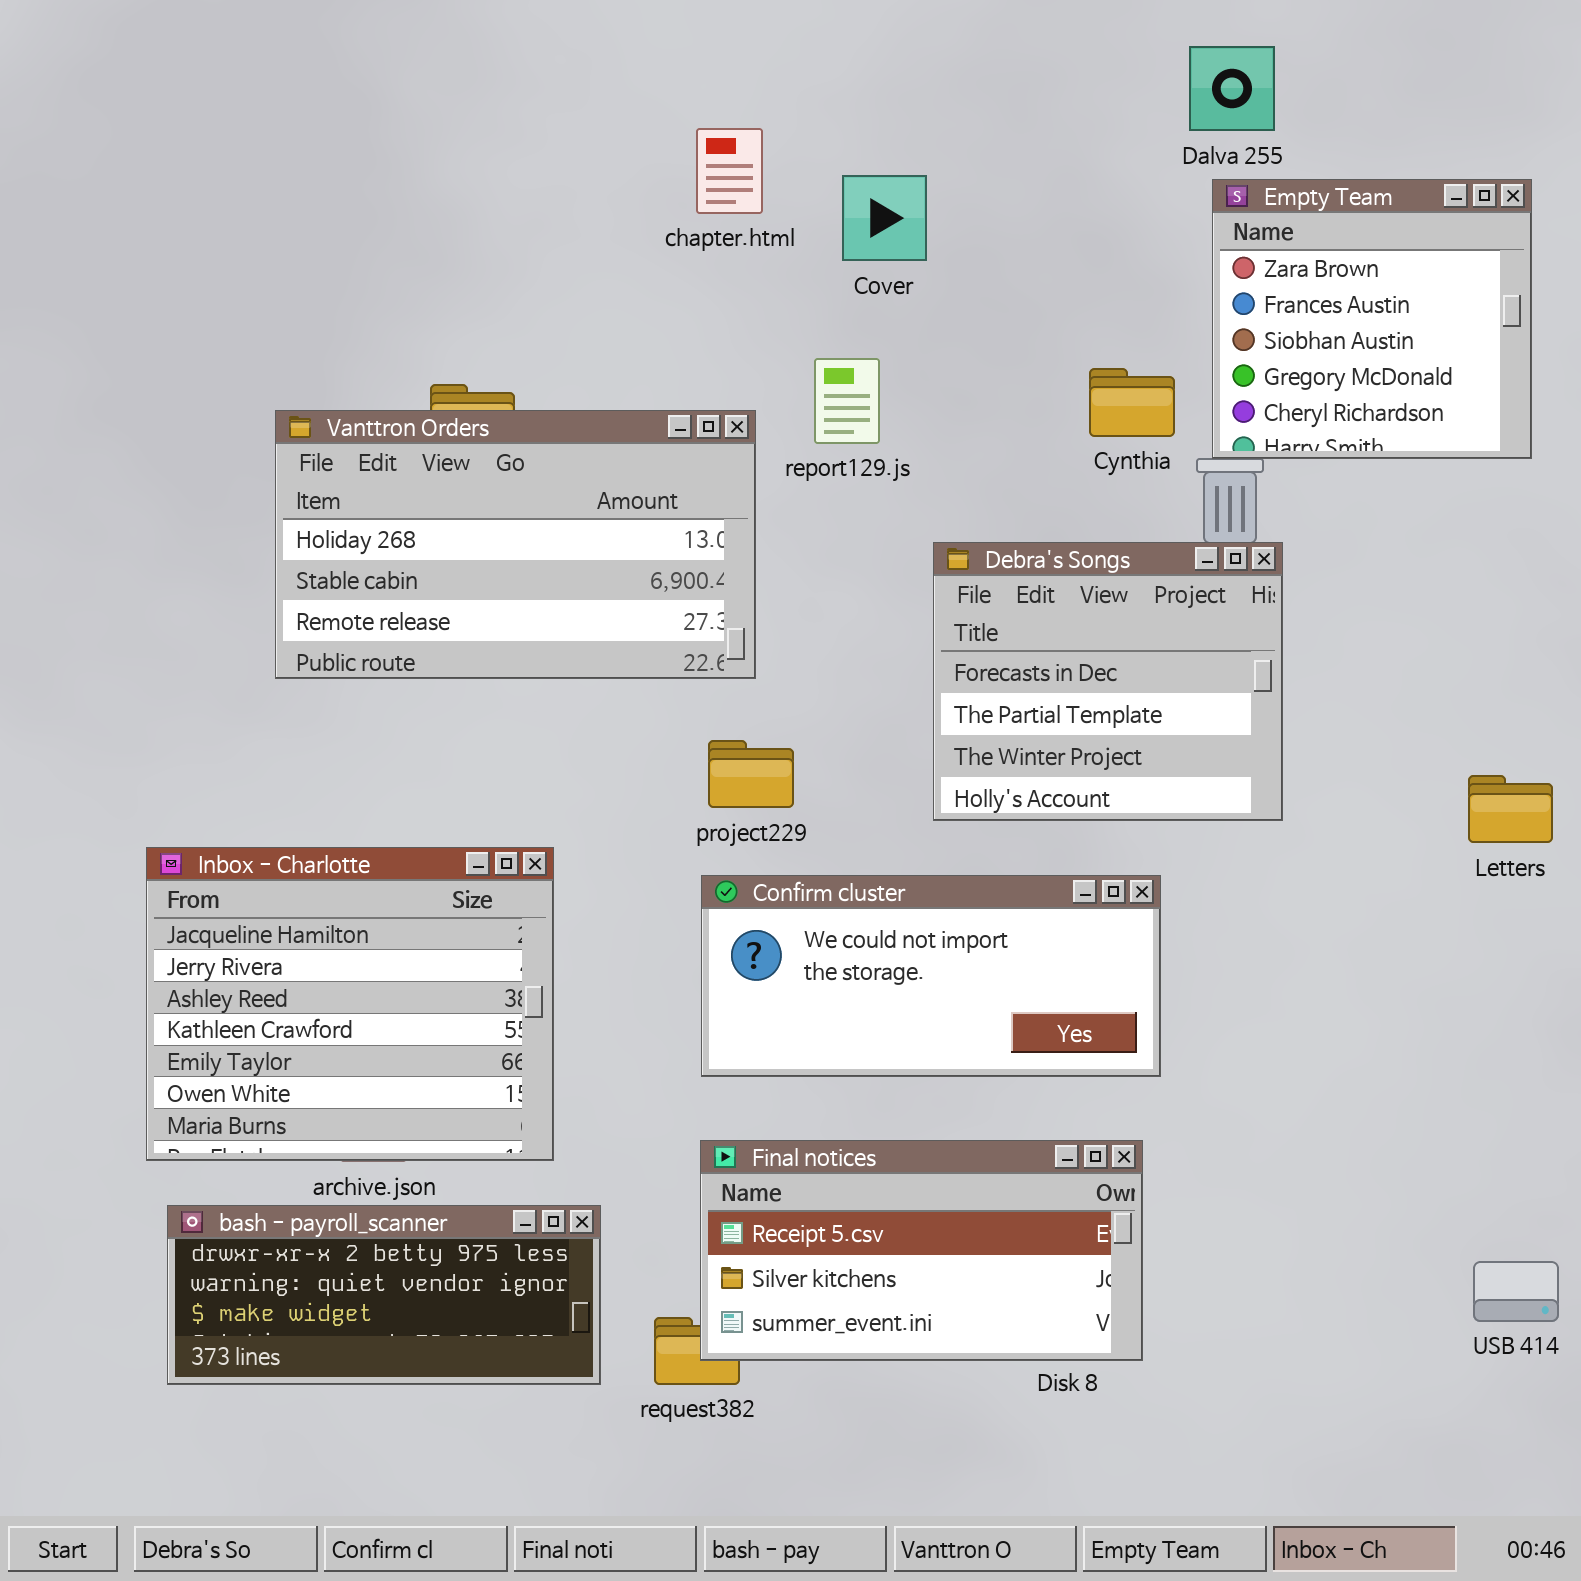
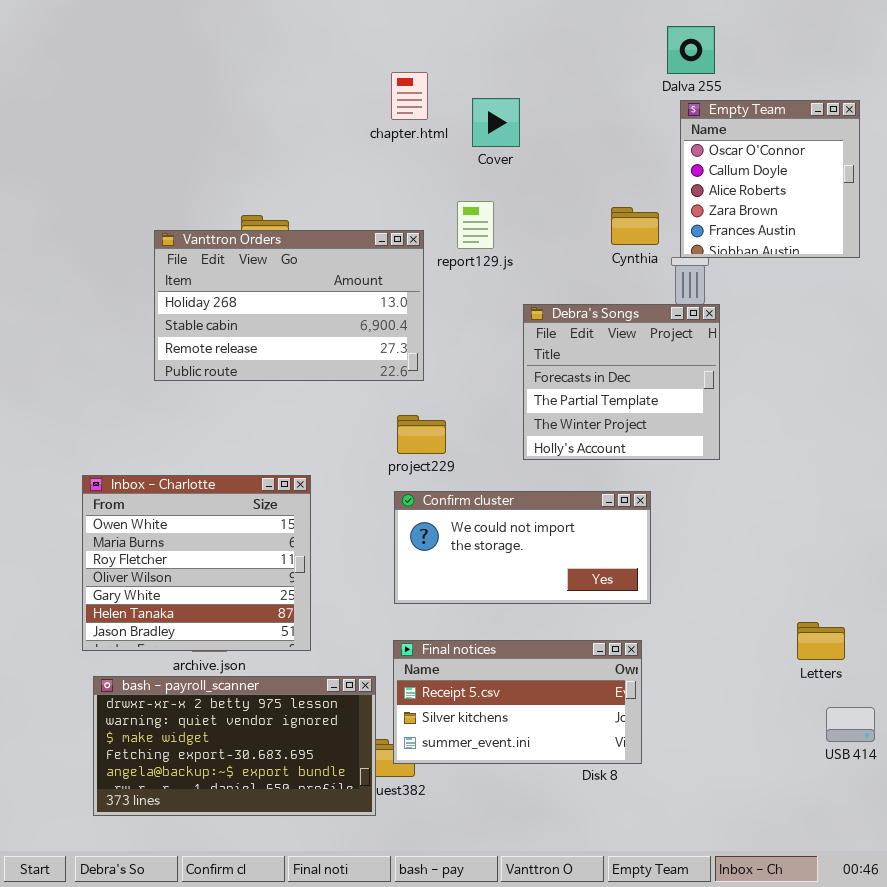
Empty Team: [1212,179,1532,459] -> [680,100,860,258], scrolled up 3 rows
Letters: [1468,775,1553,843] -> [797,622,845,660], moved
Inbox - Charlotte: [146,847,554,1161] -> [82,475,311,651], scrolled down 5 rows
bash - payroll_scanner: [167,1205,601,1385] -> [93,676,376,816], resized

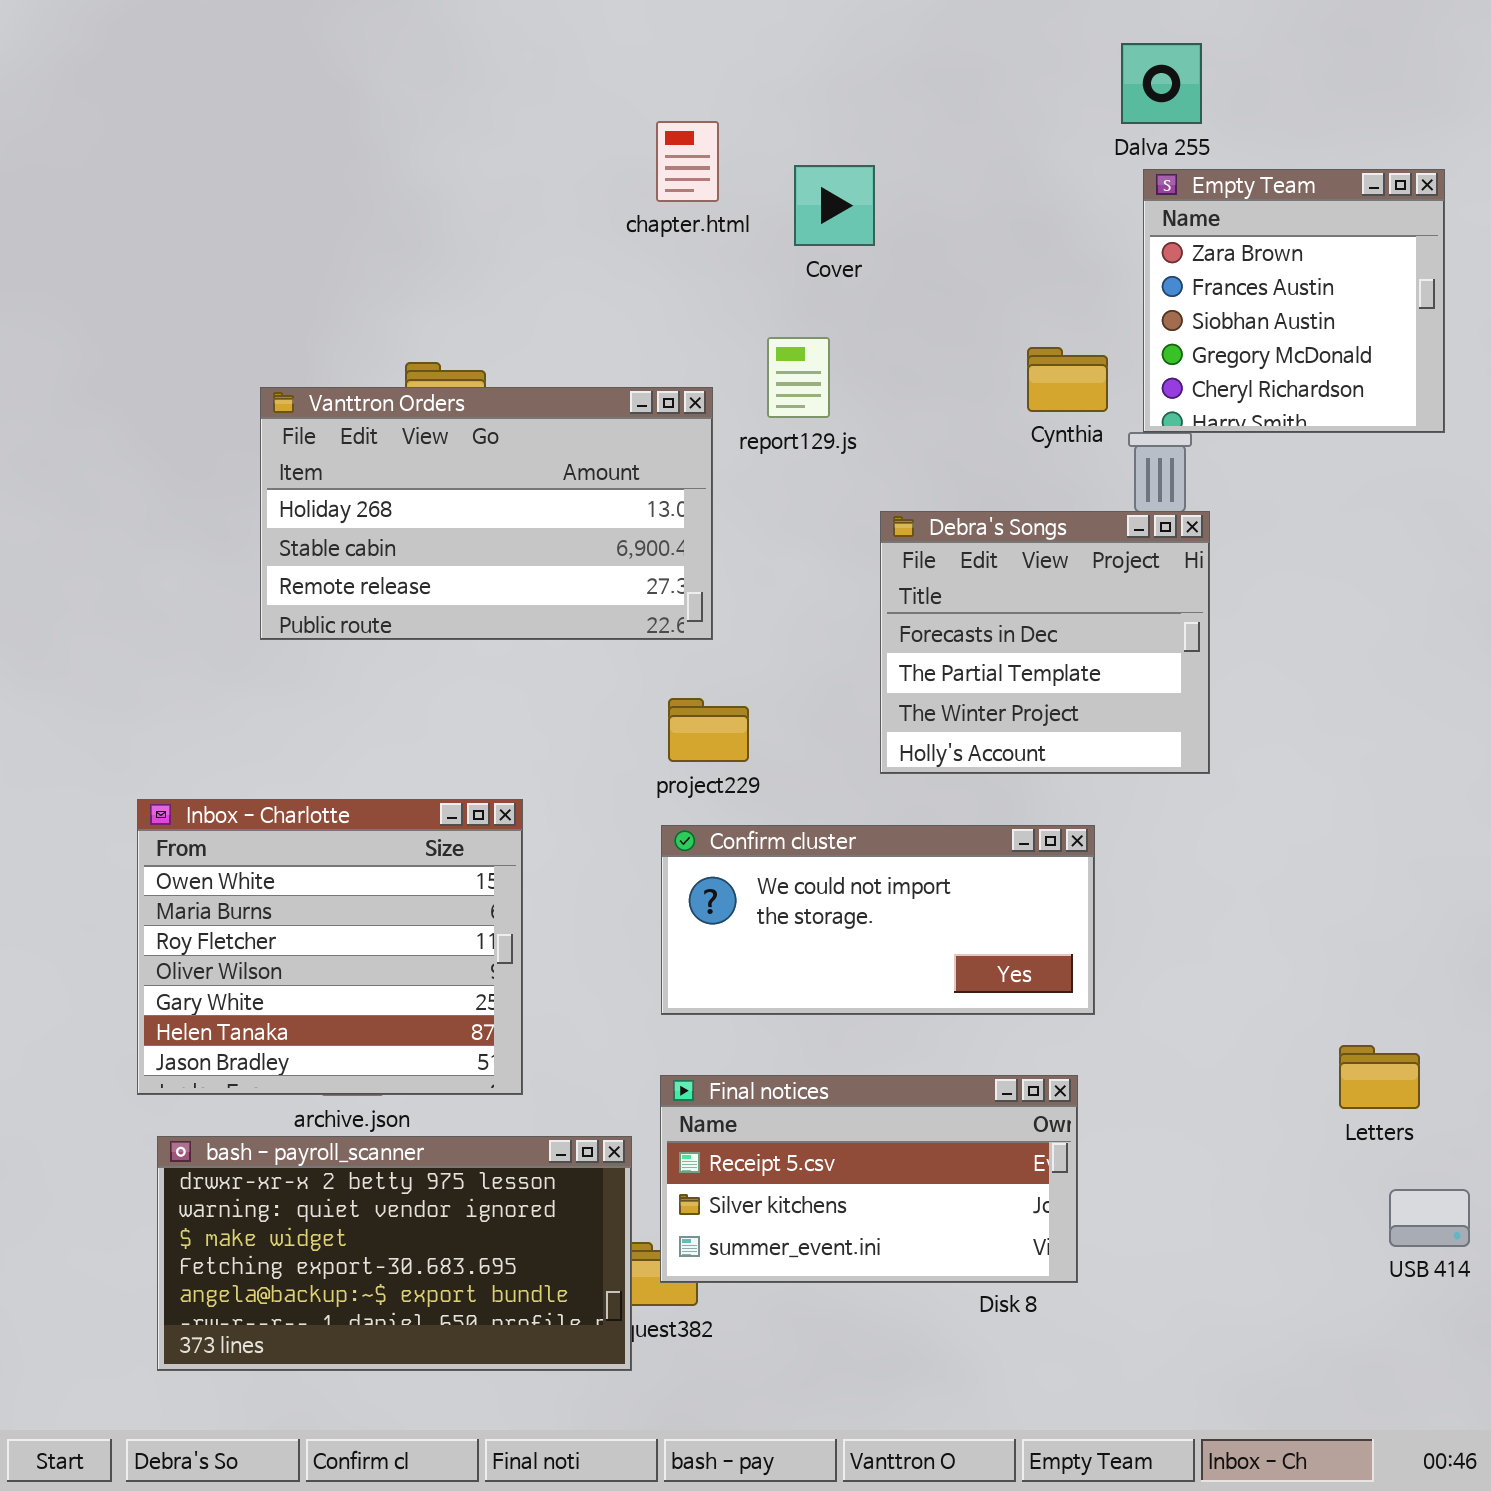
Empty Team: [680,100,860,258] -> [1143,169,1445,433], scrolled down 3 rows

